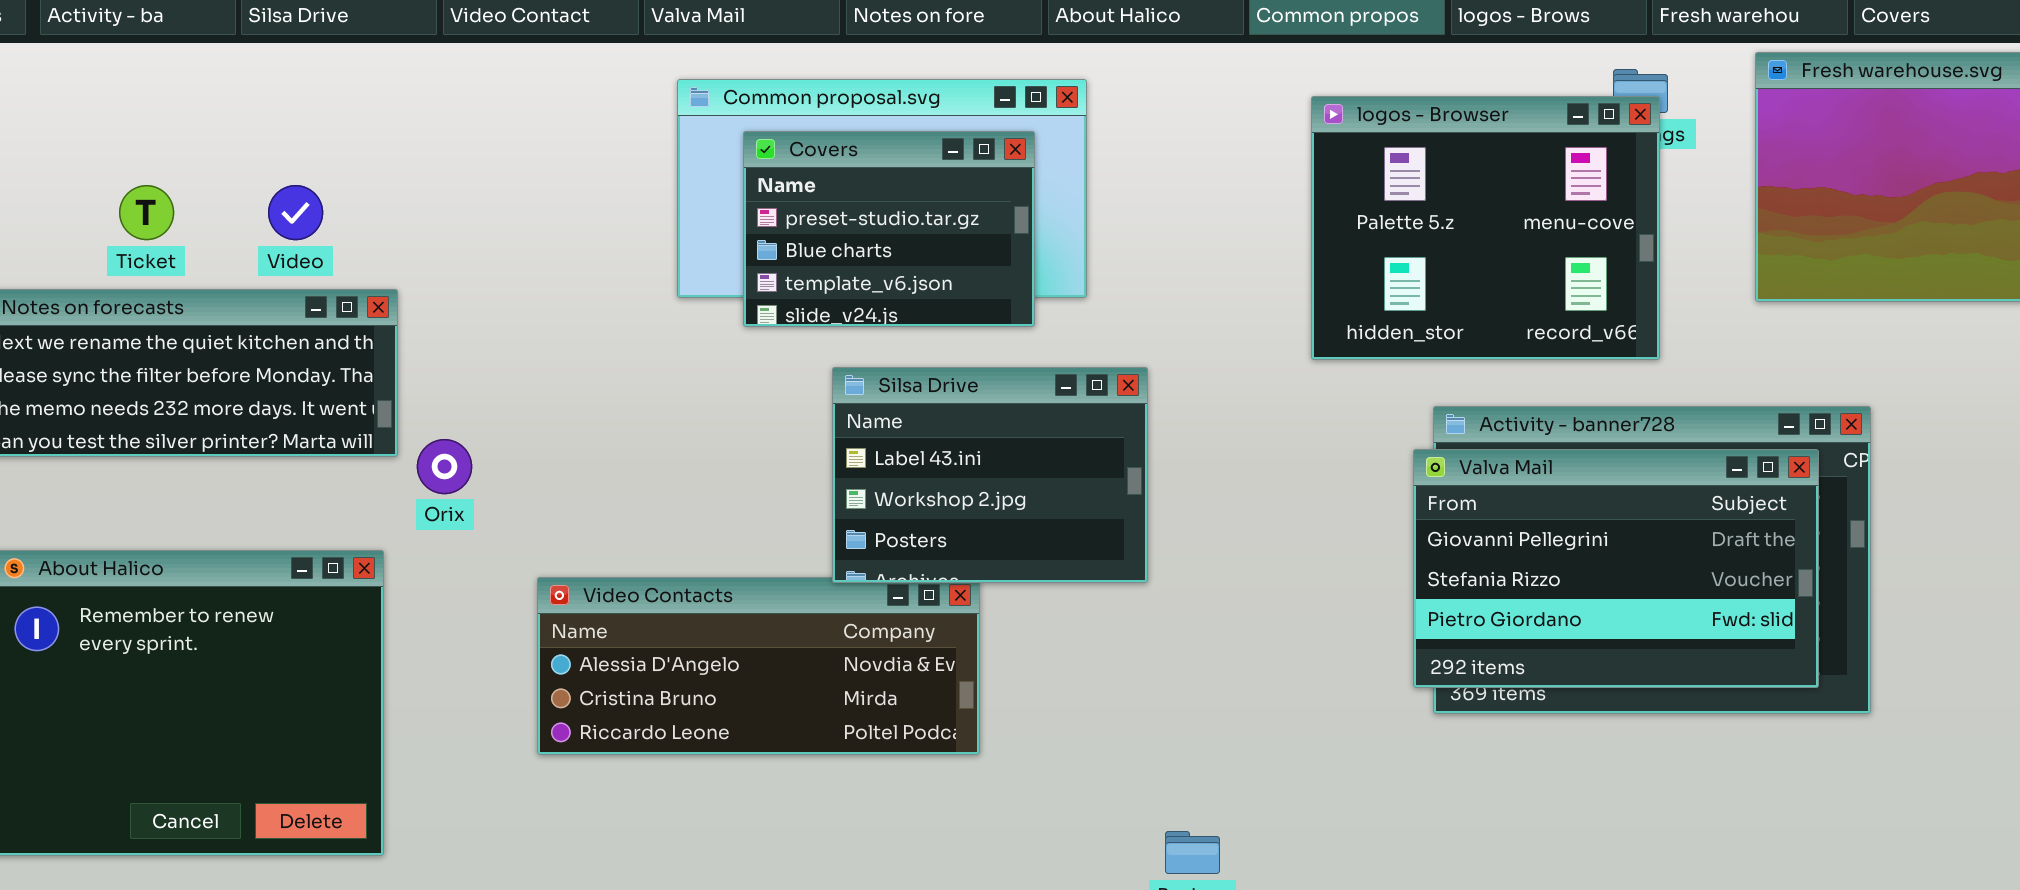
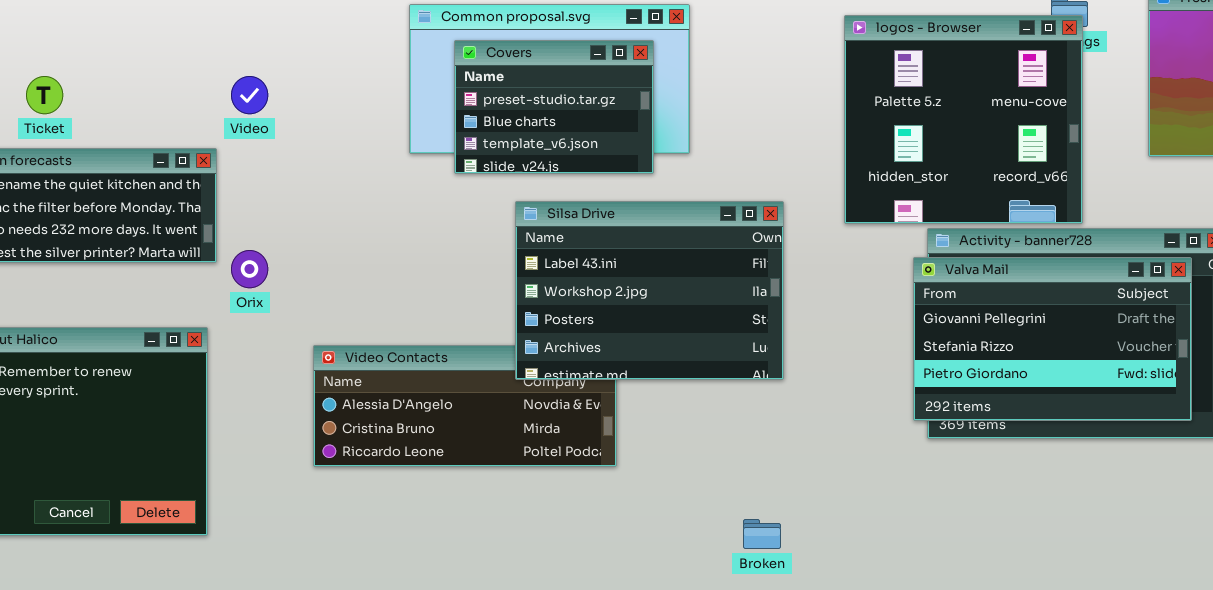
logos - Browser: [1311,96,1660,360] -> [844,15,1083,224], resized
Video: [268,185,323,240] -> [231,76,268,114], moved
Silsa Drive: [832,367,1148,583] -> [515,201,784,380], resized

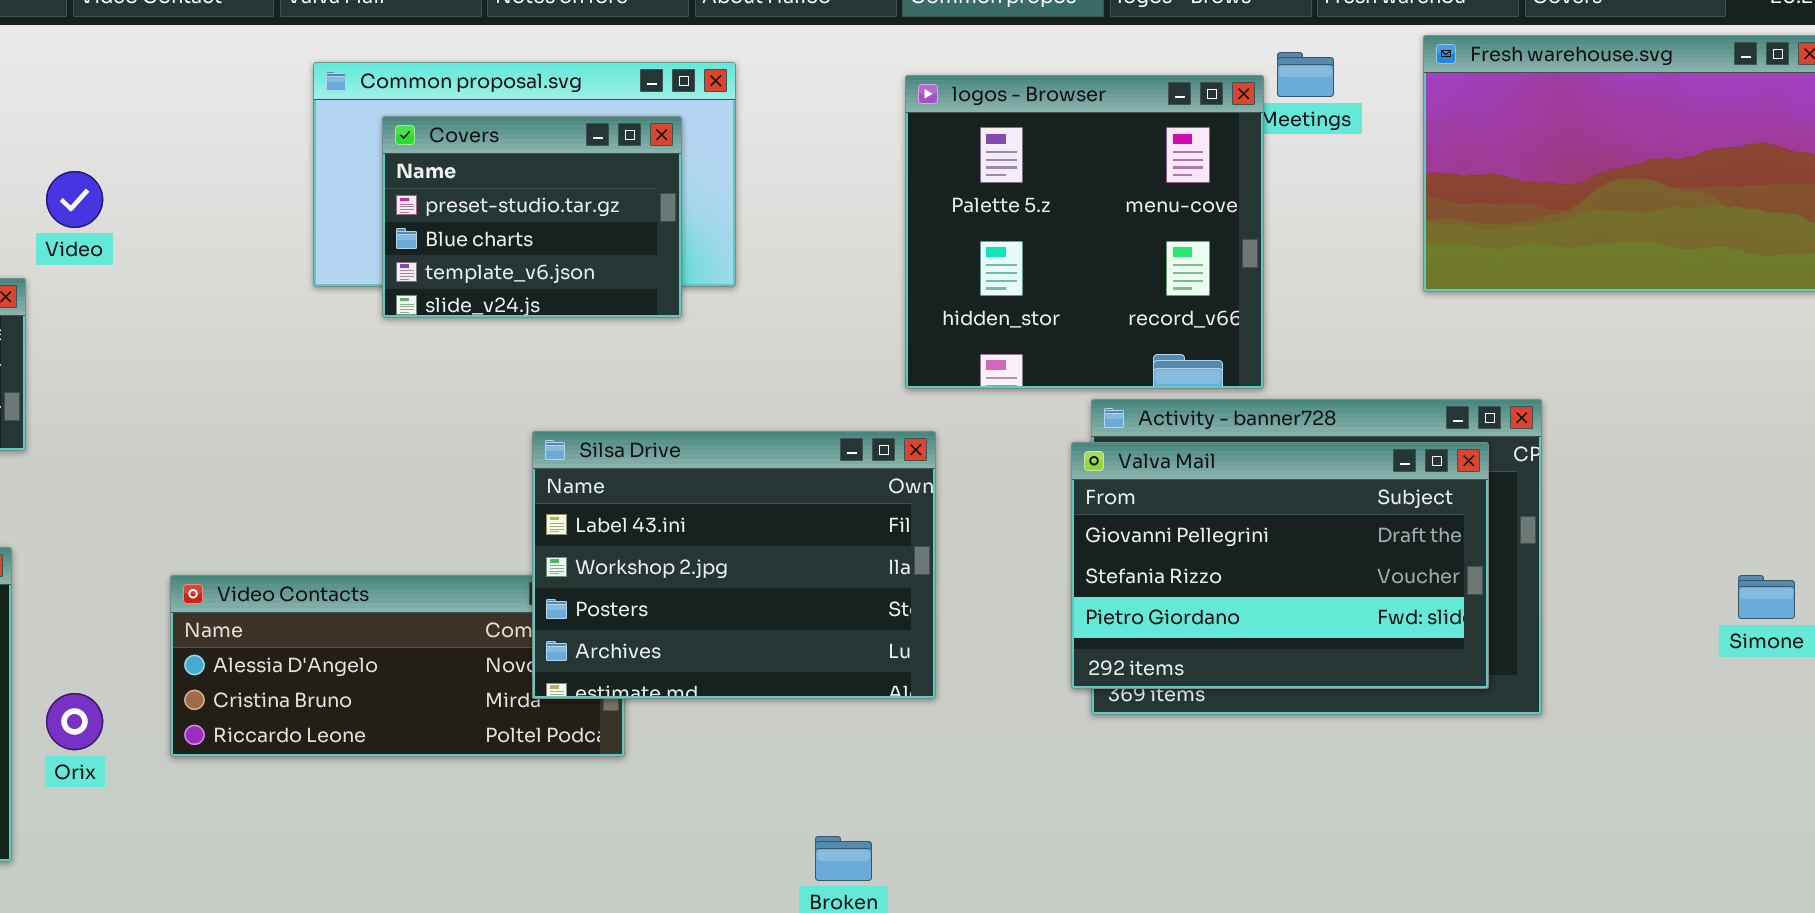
logos - Browser: [844,15,1083,224] -> [905,75,1264,389], moved
Silsa Drive: [515,201,784,380] -> [532,431,936,699], moved
Orix: [231,250,268,288] -> [46,693,103,750], moved

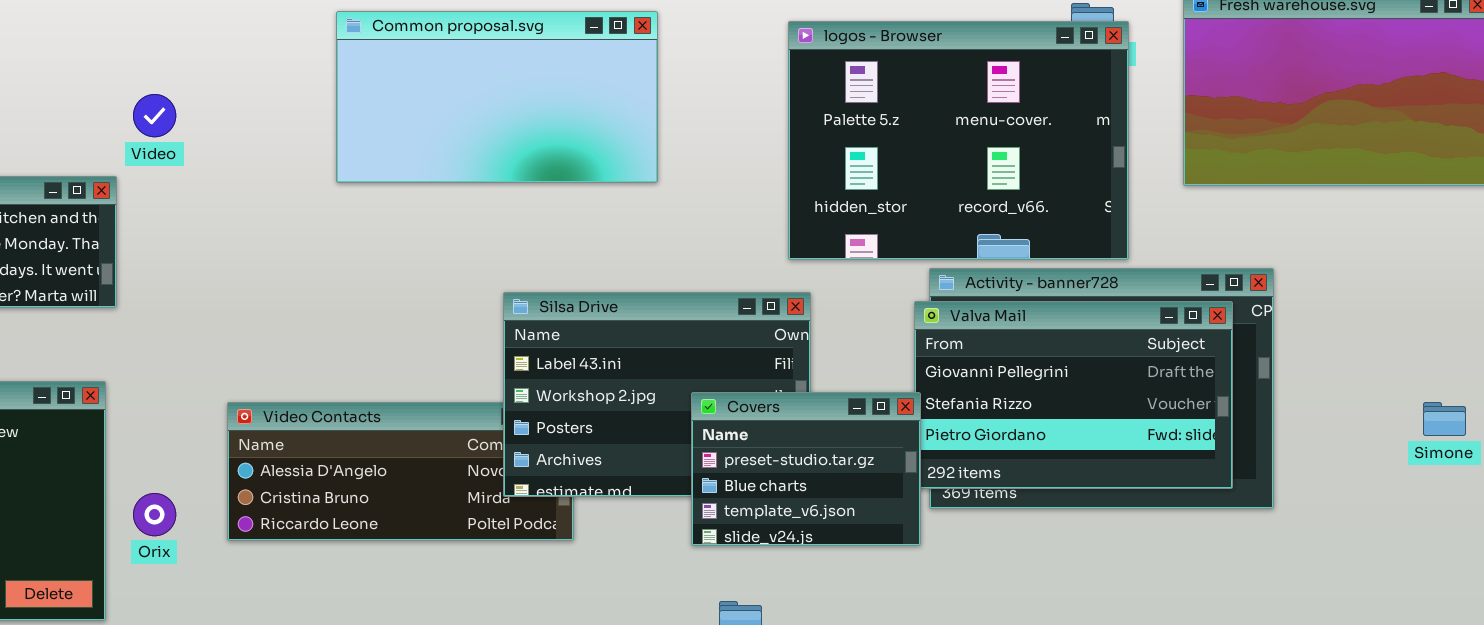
logos - Browser: [905,75,1264,389] -> [788,21,1129,260], resized
Covers: [382,116,682,318] -> [691,392,921,546], moved

